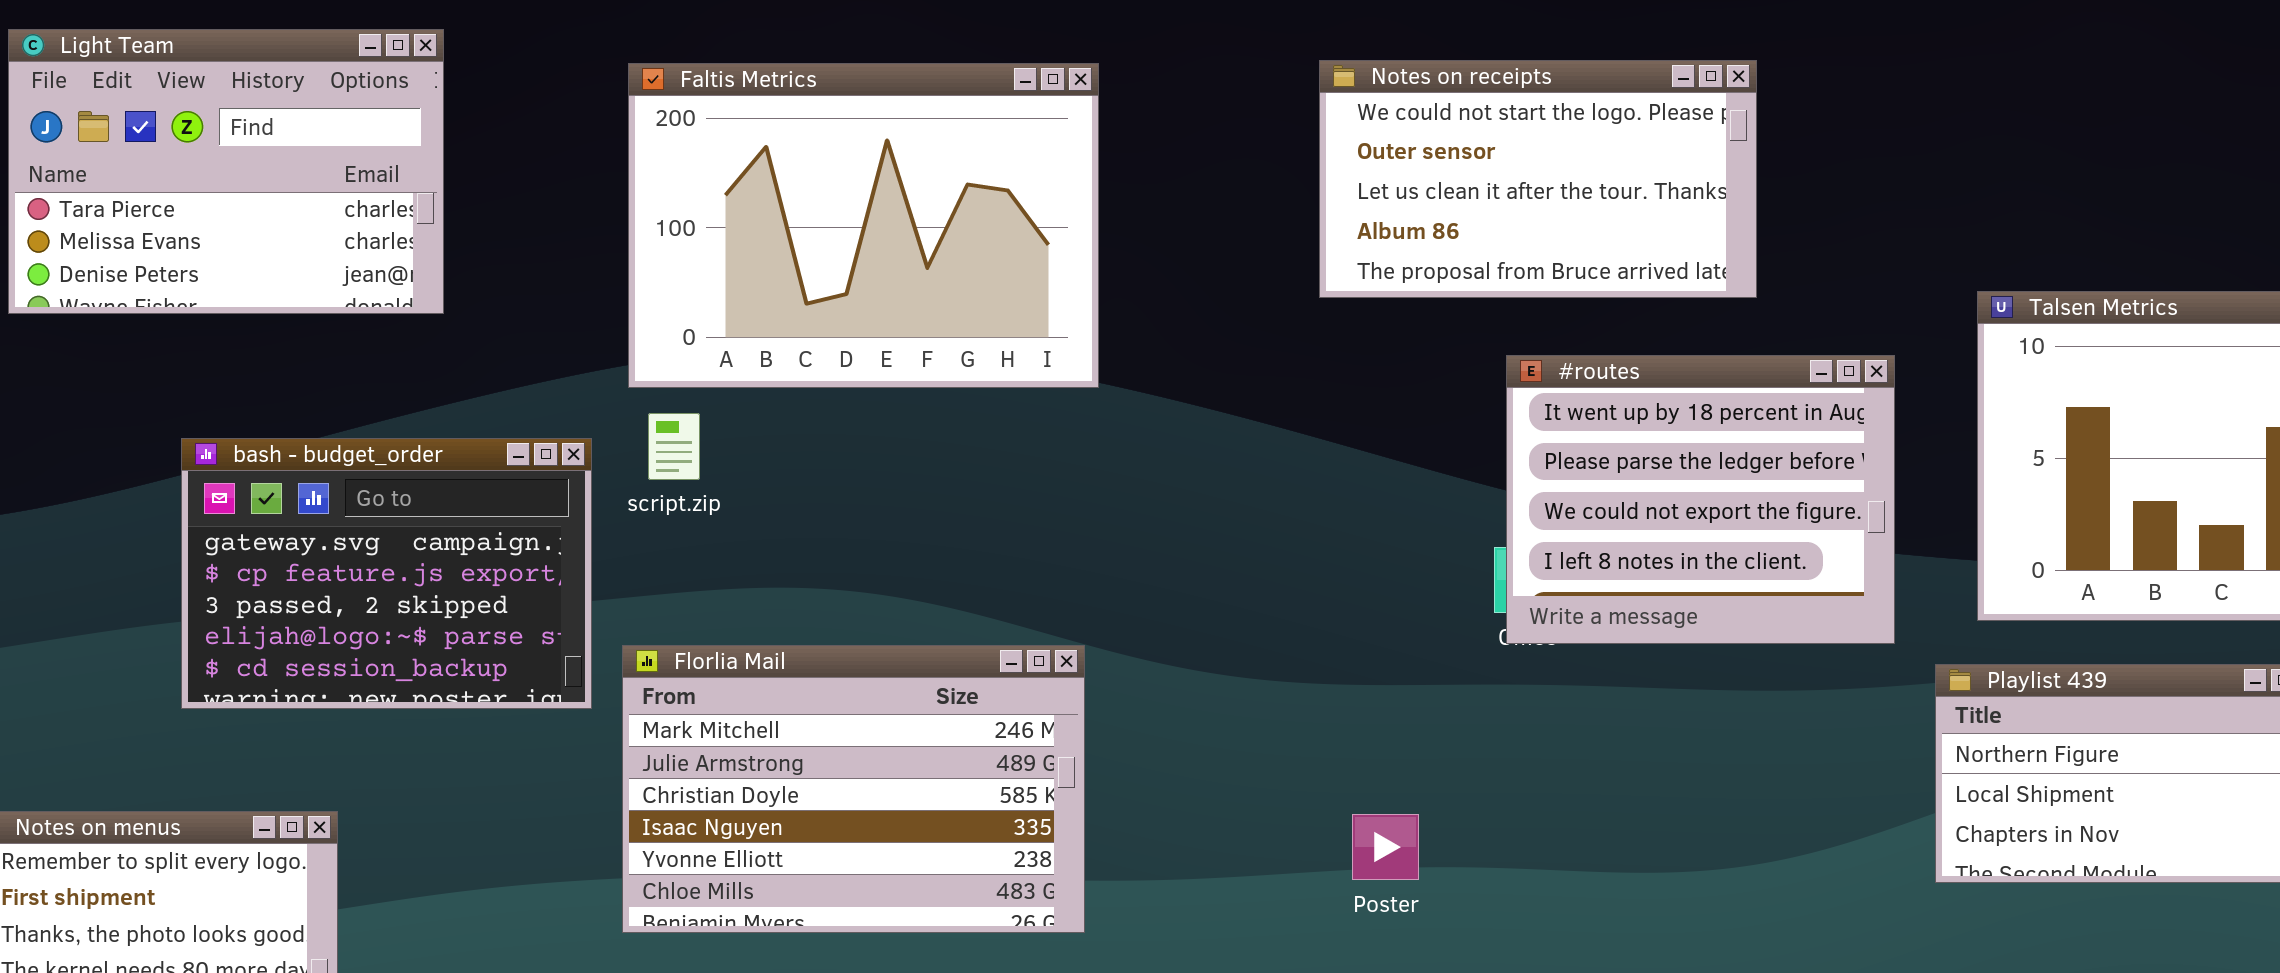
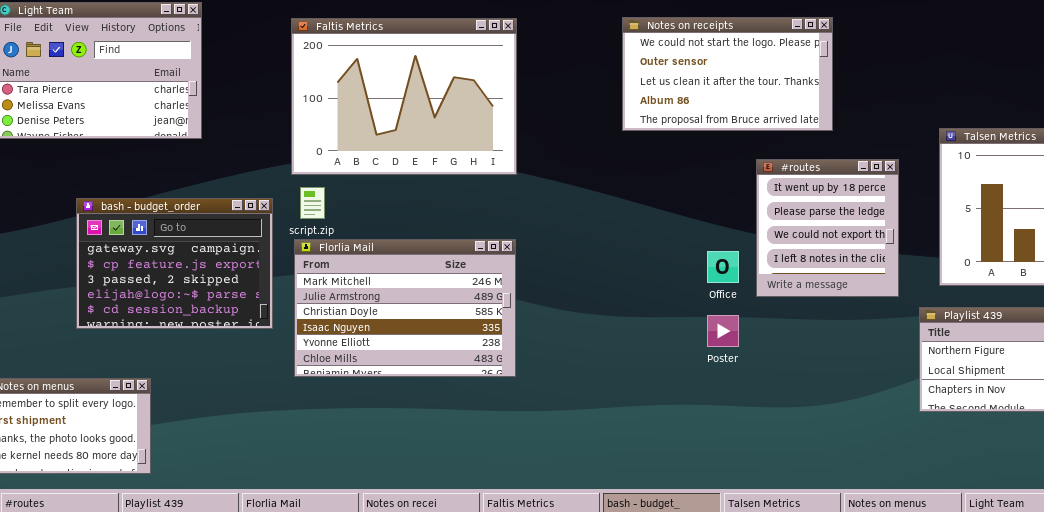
#routes: [1506,355,1895,644] -> [756,159,899,297], resized
Florlia Mail: [622,645,1085,933] -> [294,239,516,377], moved
Poster: [1352,814,1419,880] -> [707,315,739,347], moved

